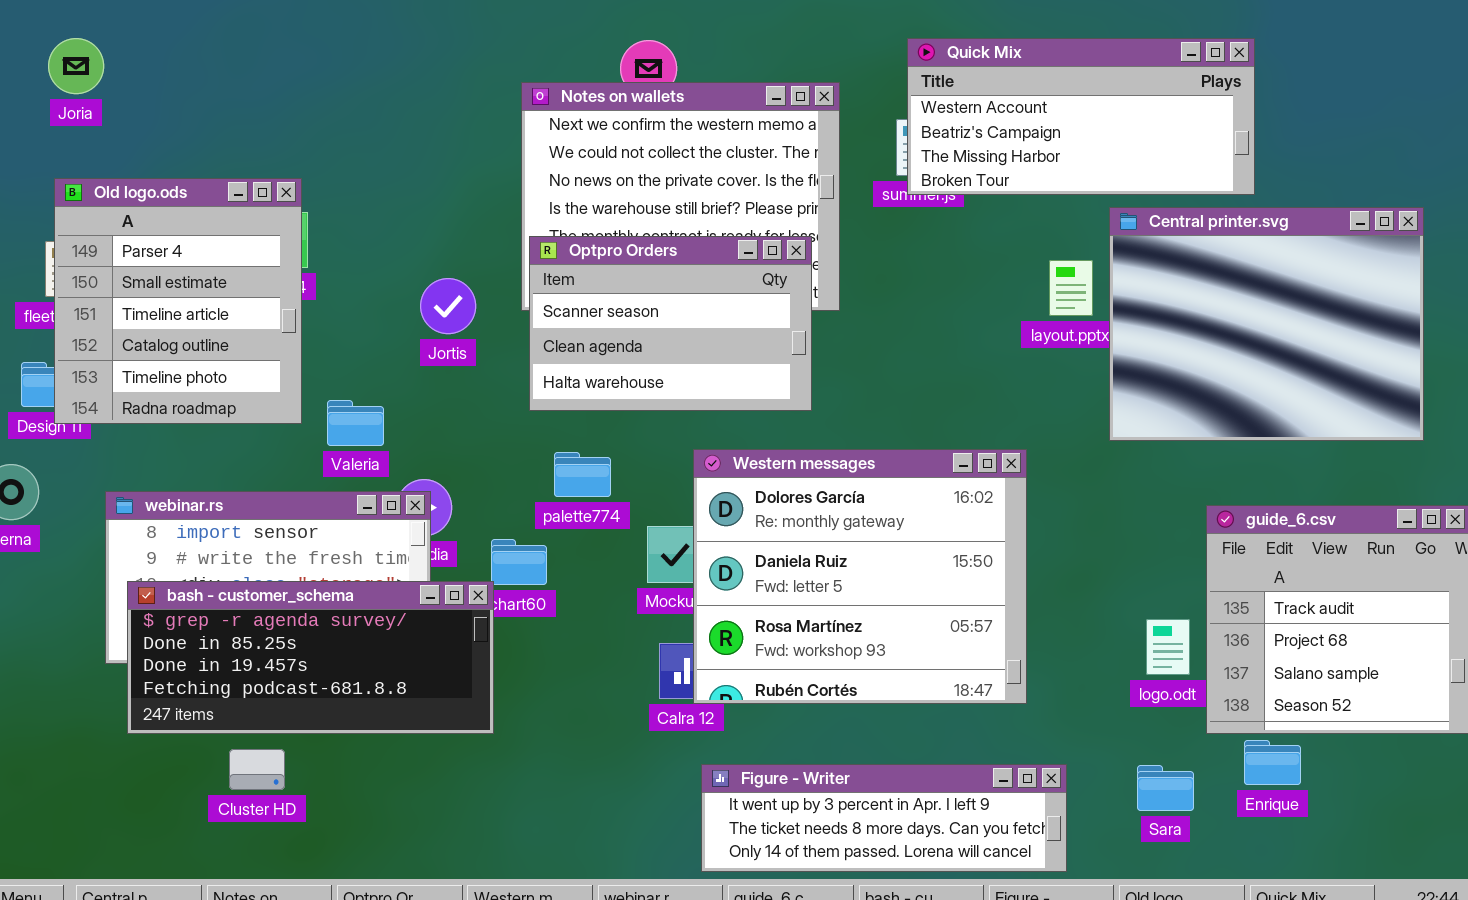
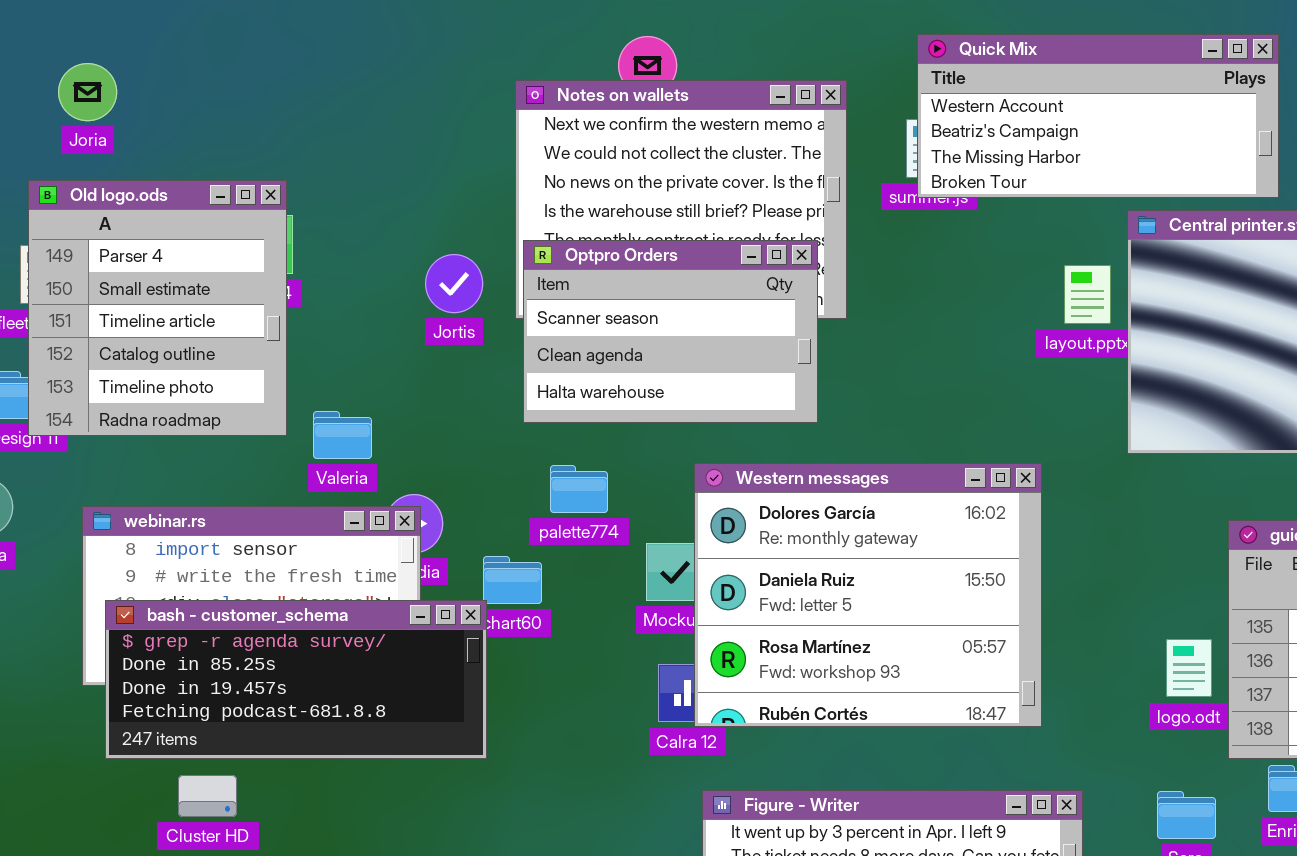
Joria: [48,38,104,94] -> [58,63,117,121], moved
Jortis: [420,278,476,334] -> [425,254,483,313], moved
Cluster HD: [229,749,285,790] -> [178,775,237,817], moved

